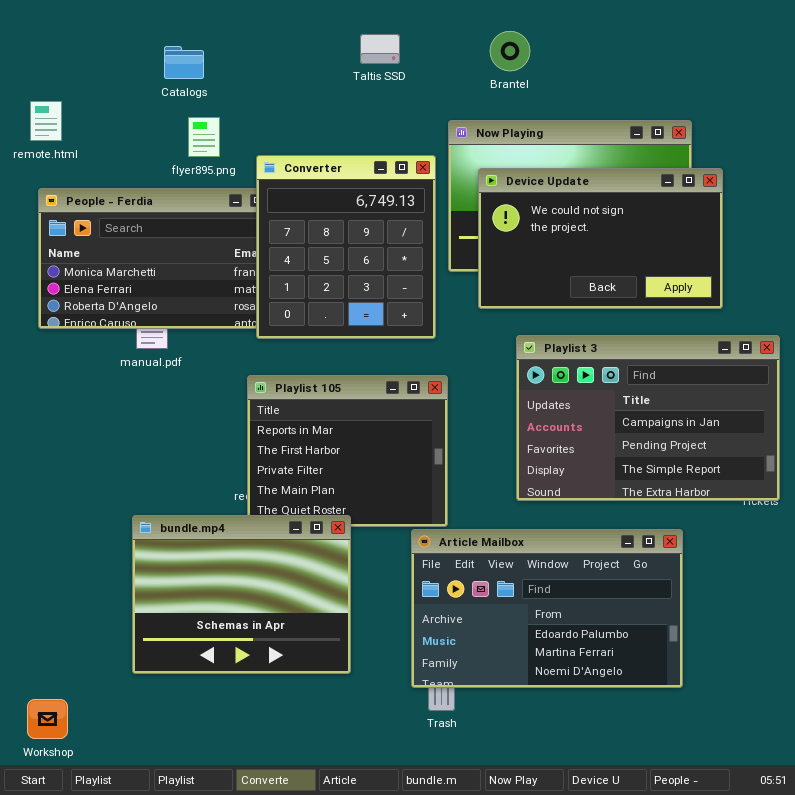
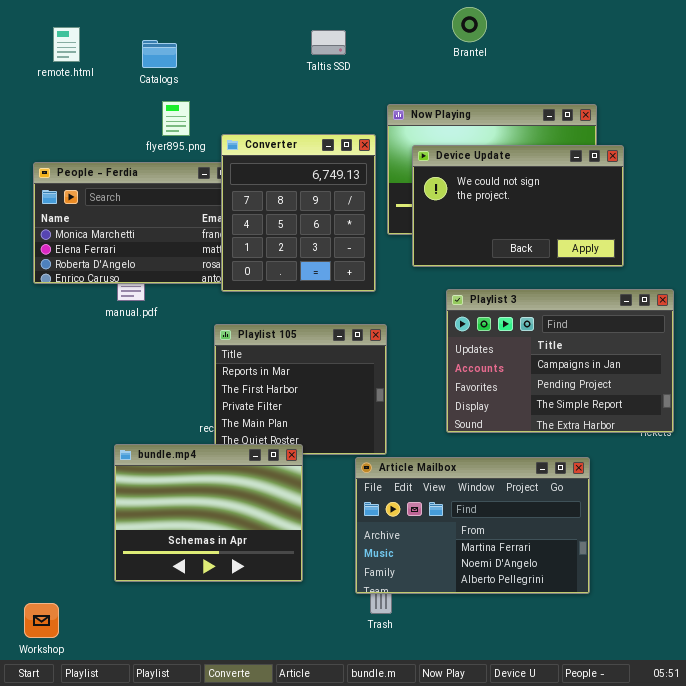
Brantel: [490,31,530,71] -> [452,7,487,42], moved
remote.html: [30,101,62,141] -> [53,27,80,62], moved
Article Mailbox: [411,529,683,688] -> [355,457,590,594], scrolled down 1 row

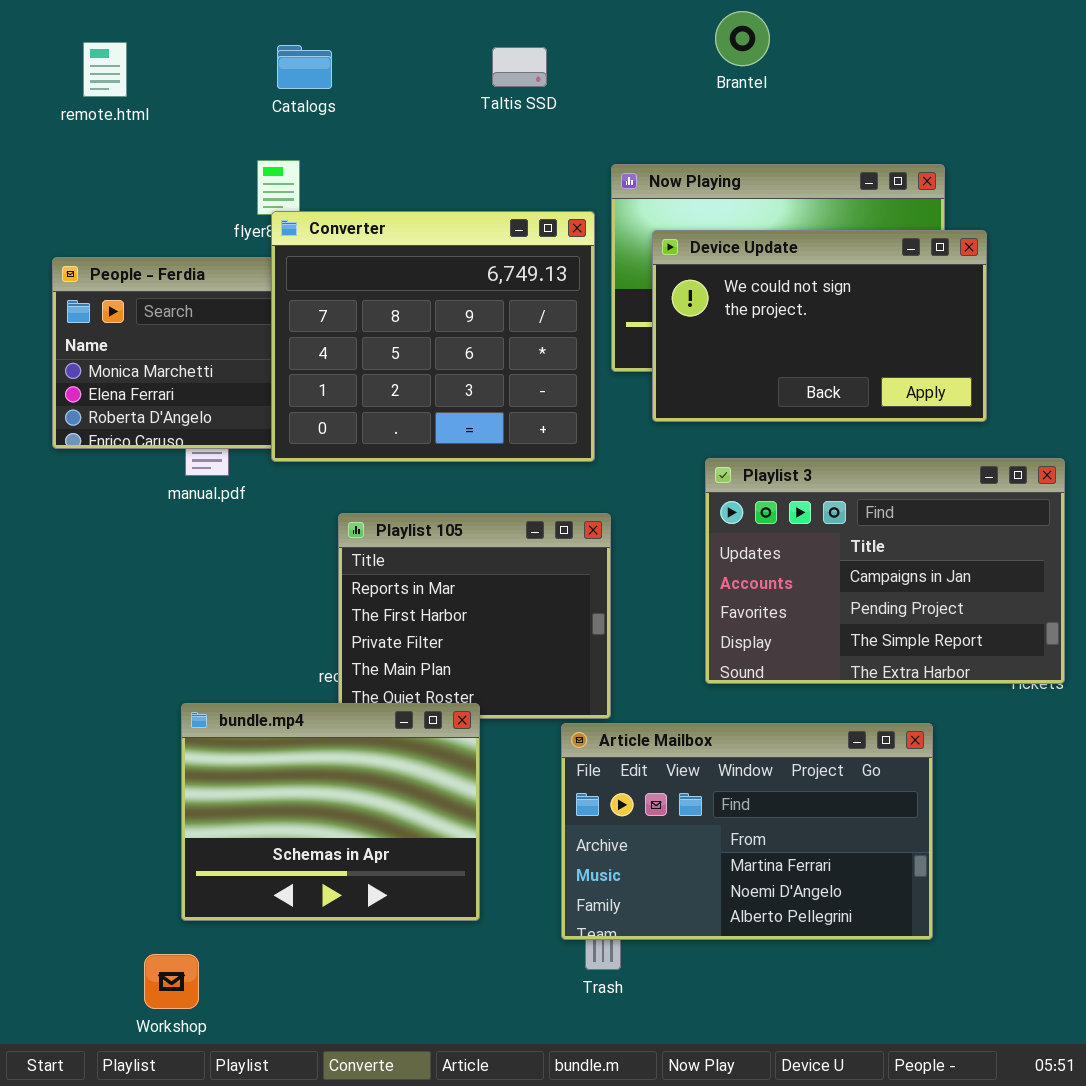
Catalogs: [142,40,177,68] -> [277,45,332,89], moved
Converter: [221,134,376,292] -> [271,211,595,462], resized
Workshop: [24,603,59,638] -> [144,954,199,1009], moved

